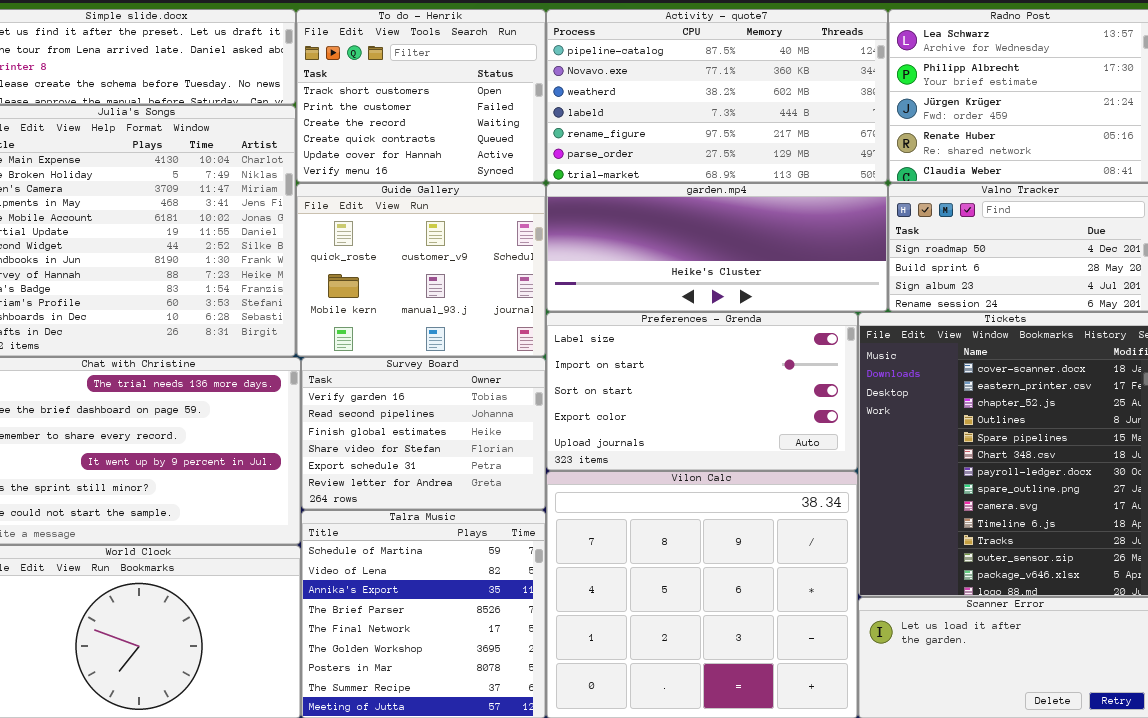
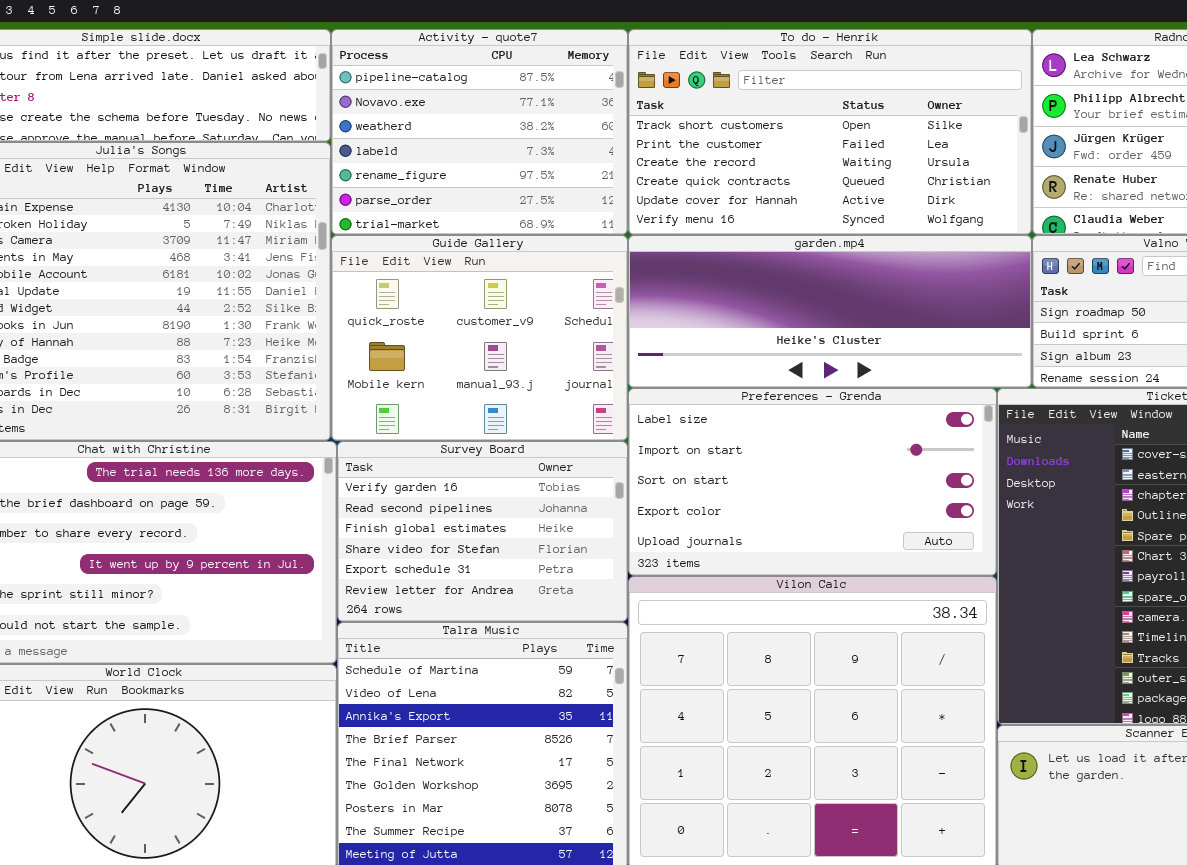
To do - Henrik: [296,9,546,183] -> [628,29,1032,235], moved, resized
Activity - quote7: [546,9,888,183] -> [331,29,628,235], moved, resized

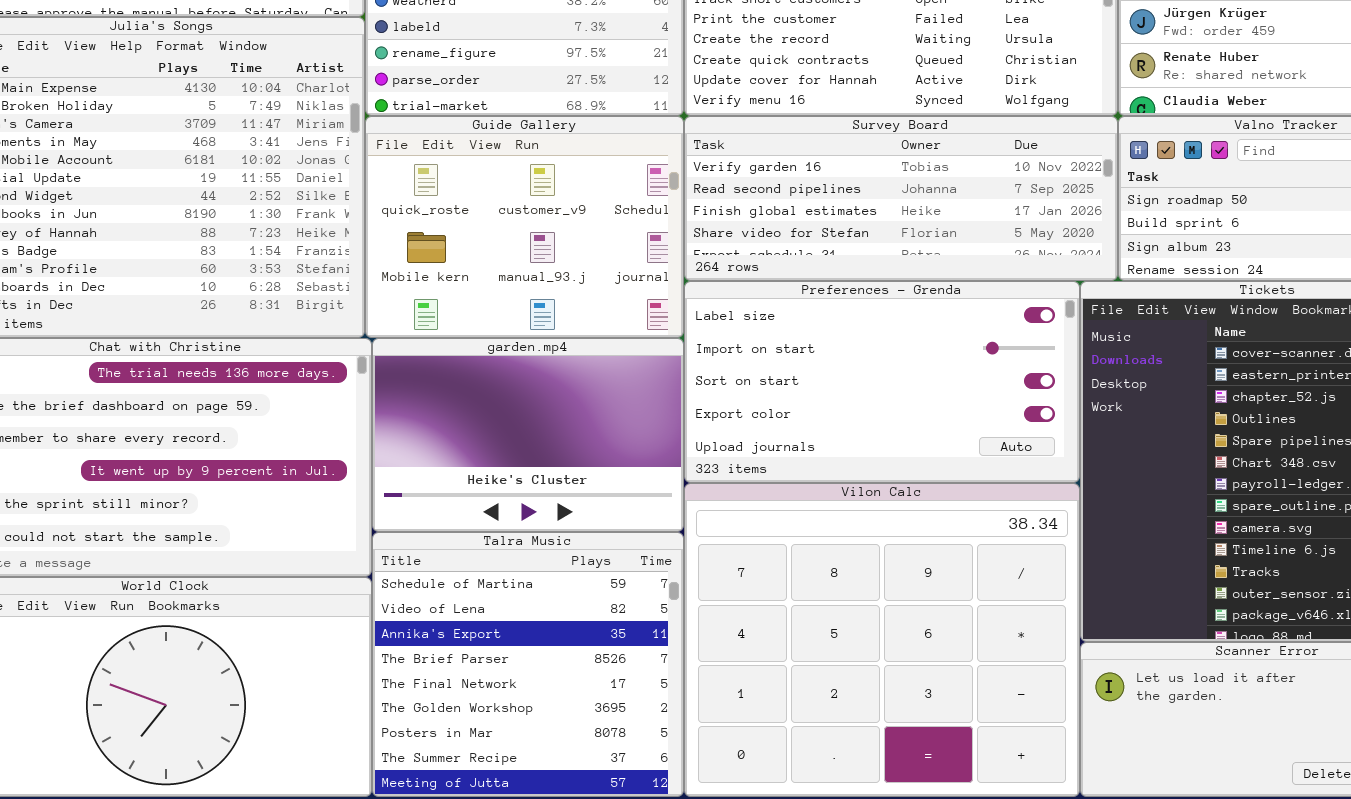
garden.mp4: [628,235,1032,388] -> [372,338,684,532], moved, resized
Survey Board: [337,441,628,622] -> [684,116,1118,281], moved, resized

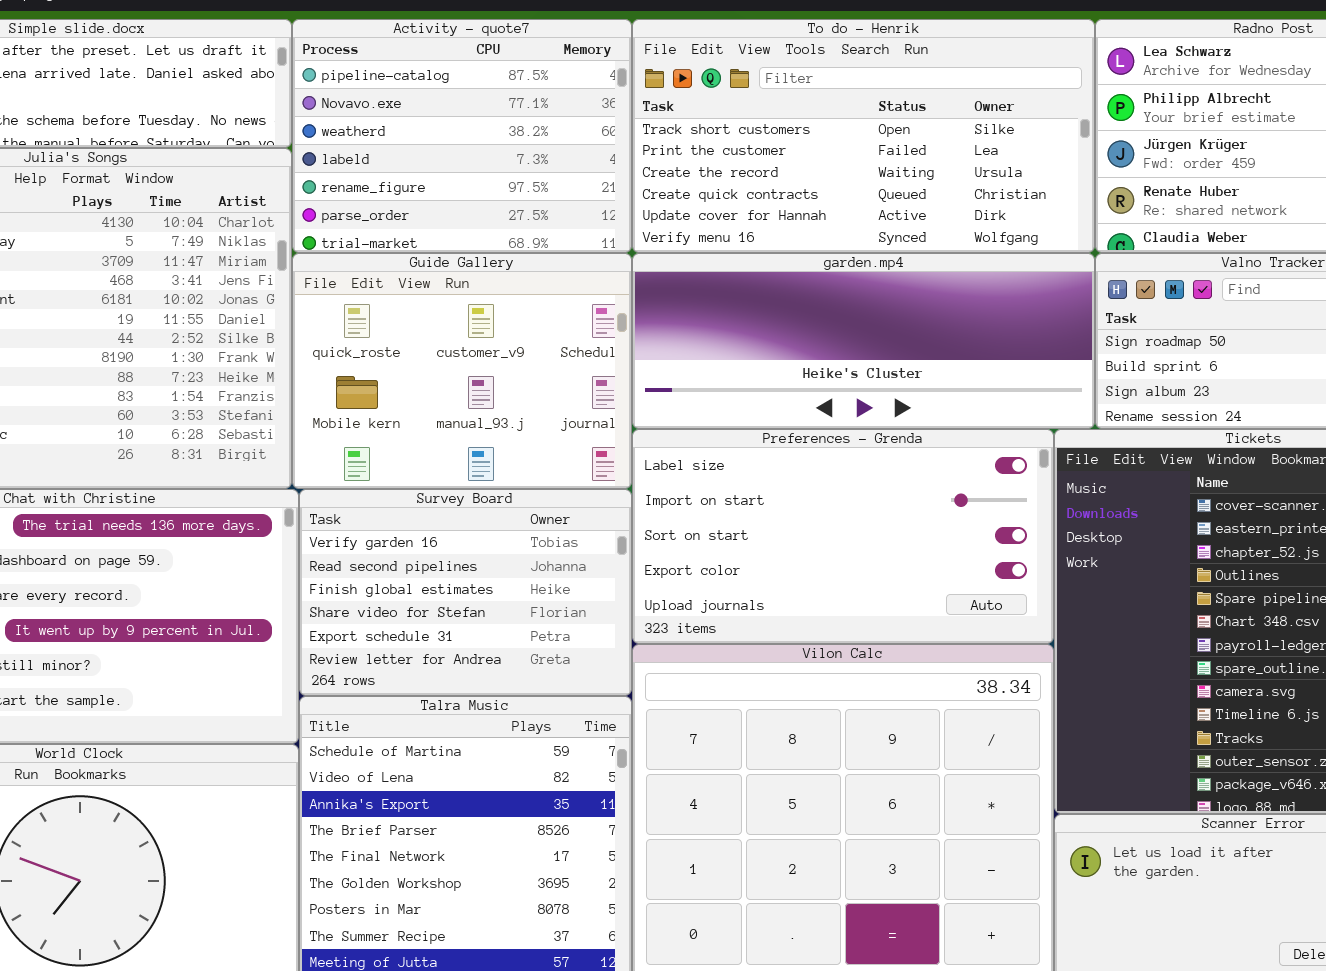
Survey Board: [684,116,1118,281] -> [299,489,632,696], moved, resized
garden.mp4: [372,338,684,532] -> [632,253,1095,429], moved, resized

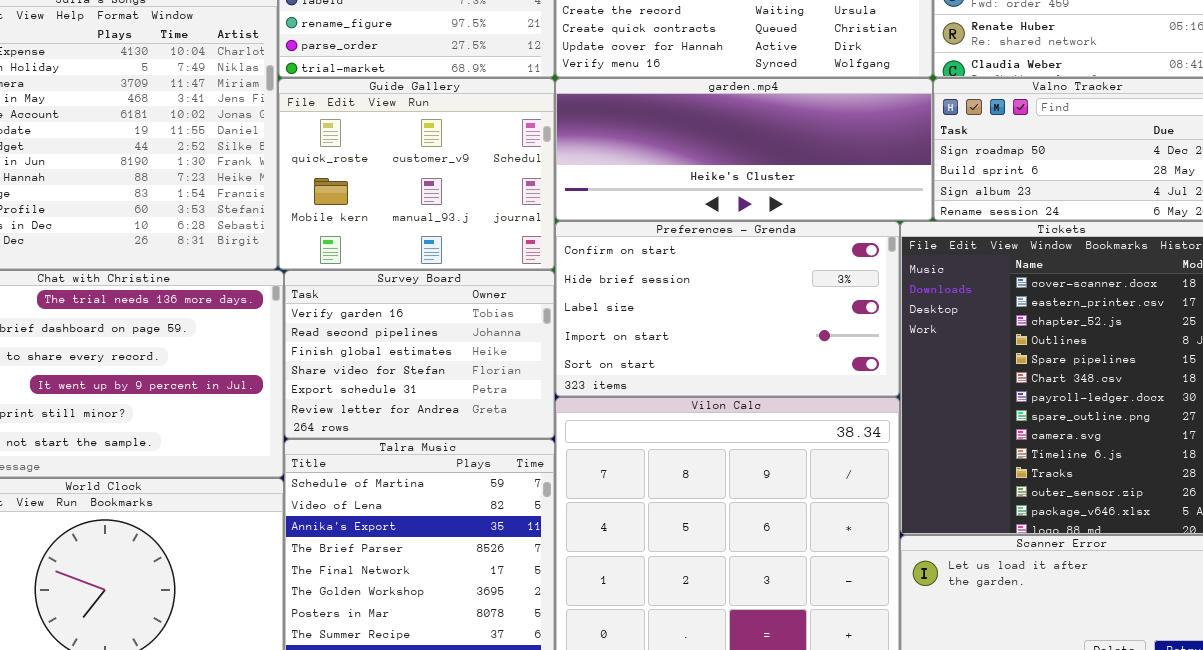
Preferences - Grenda: [632,429,1054,644] -> [555,221,900,397], scrolled up 2 rows

